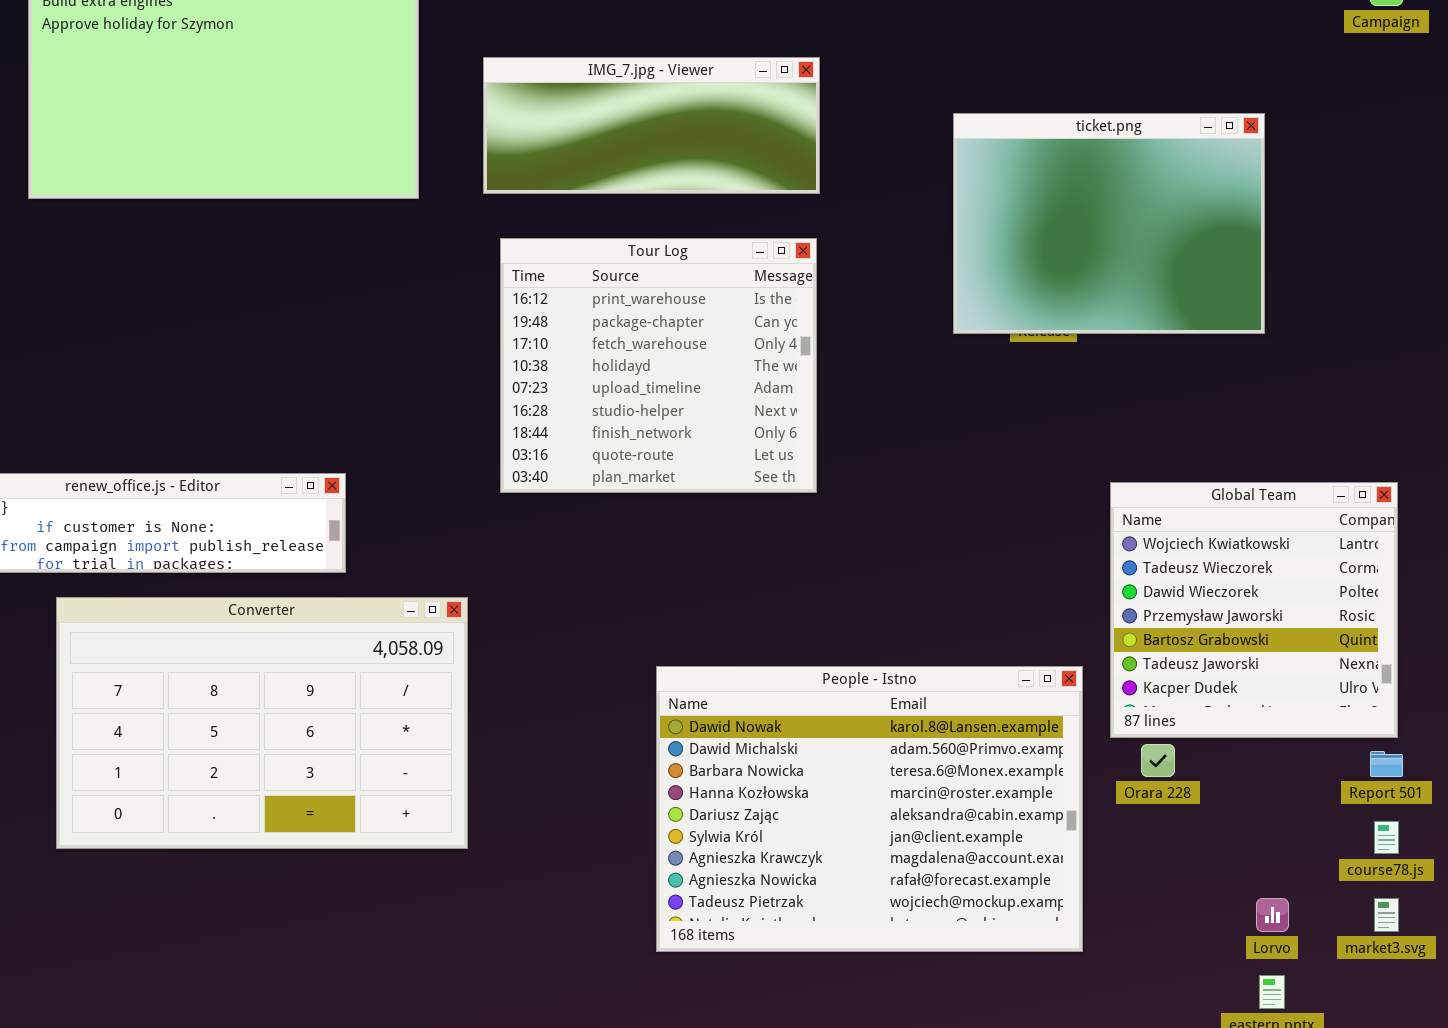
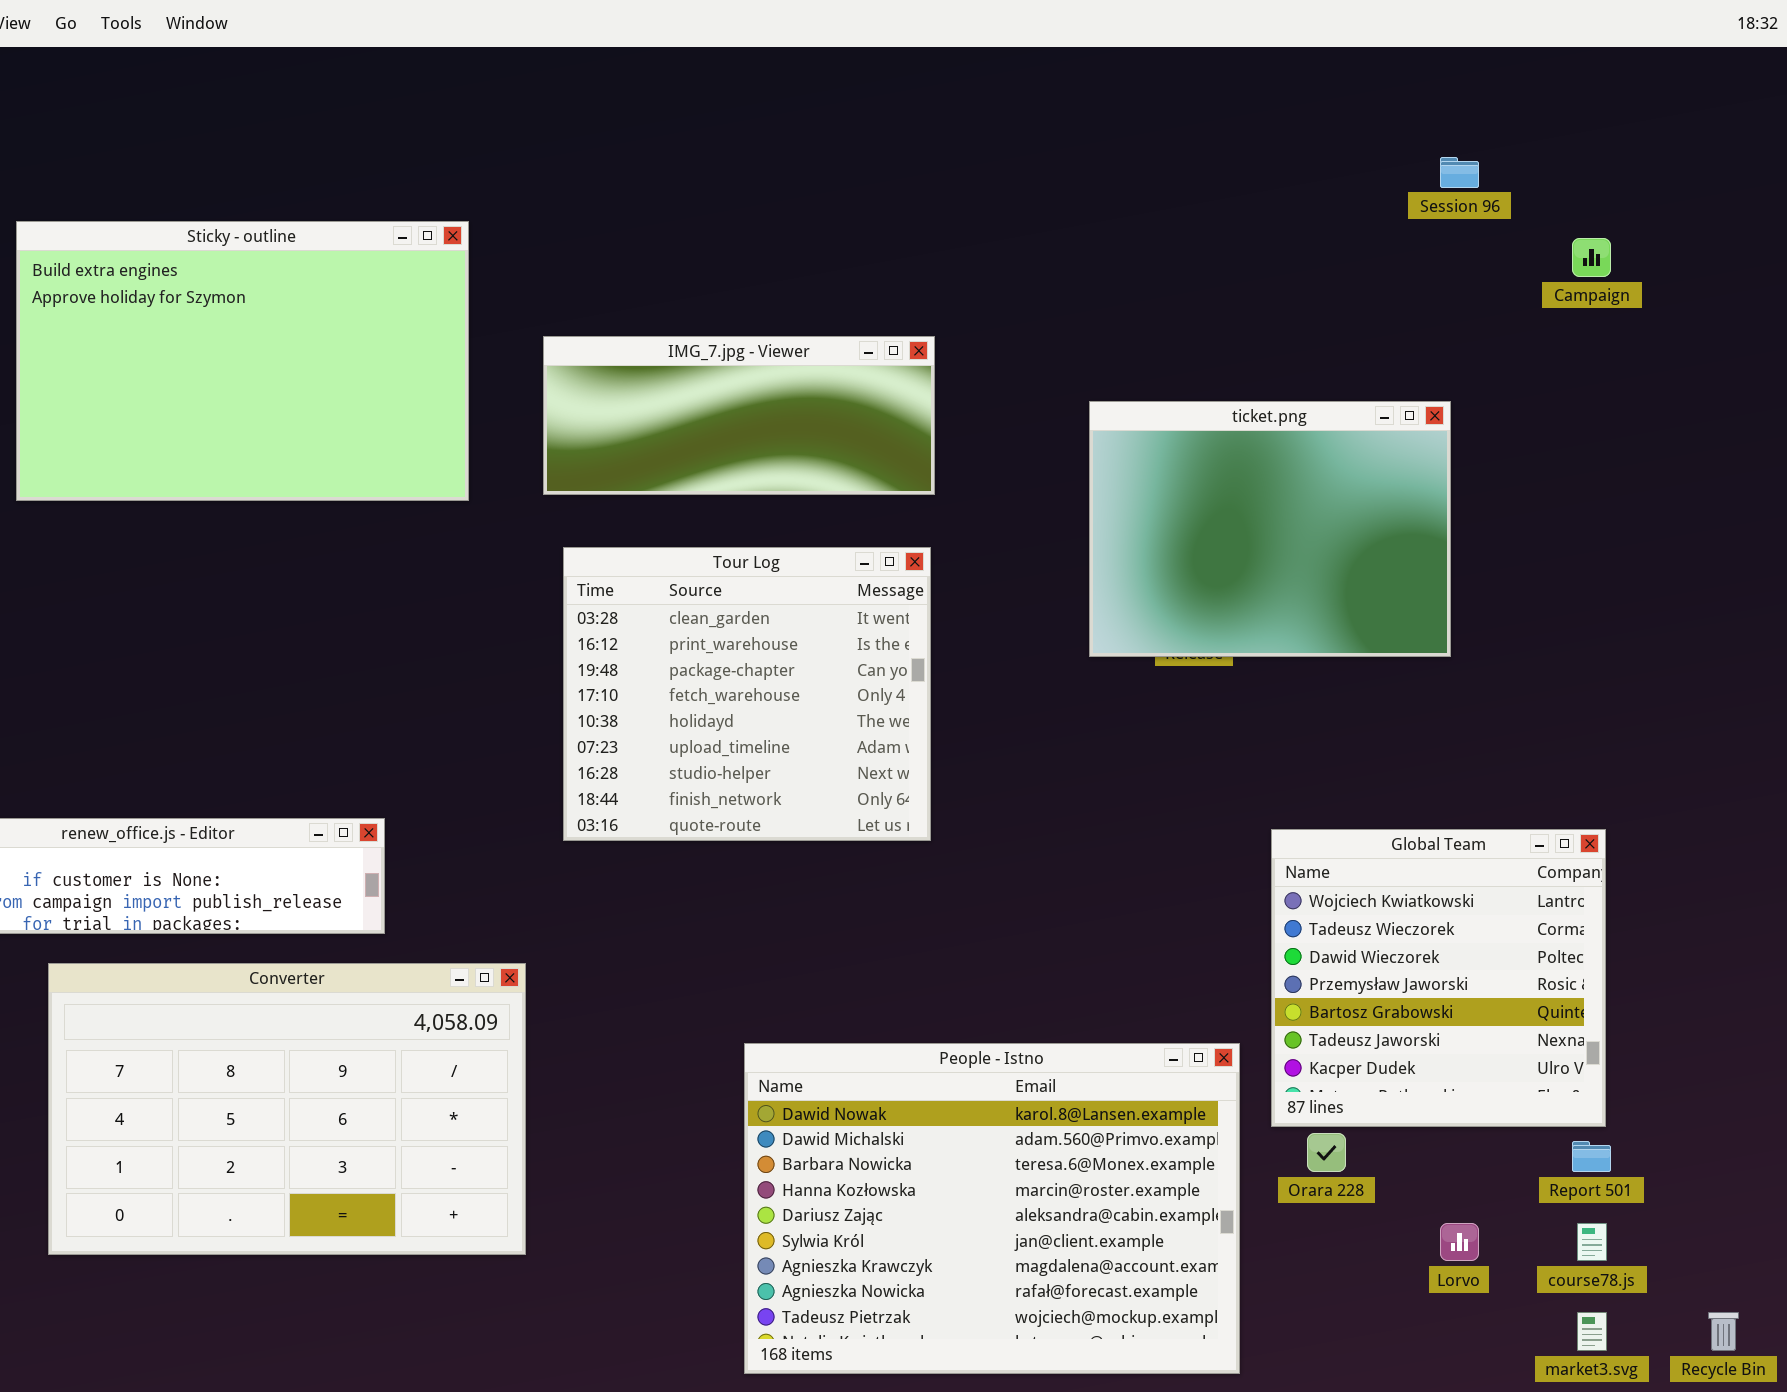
Tour Log: [500,238,817,493] -> [563,547,931,841], scrolled up 1 row
Lorvo: [1256,898,1289,932] -> [1440,1223,1479,1261], moved

